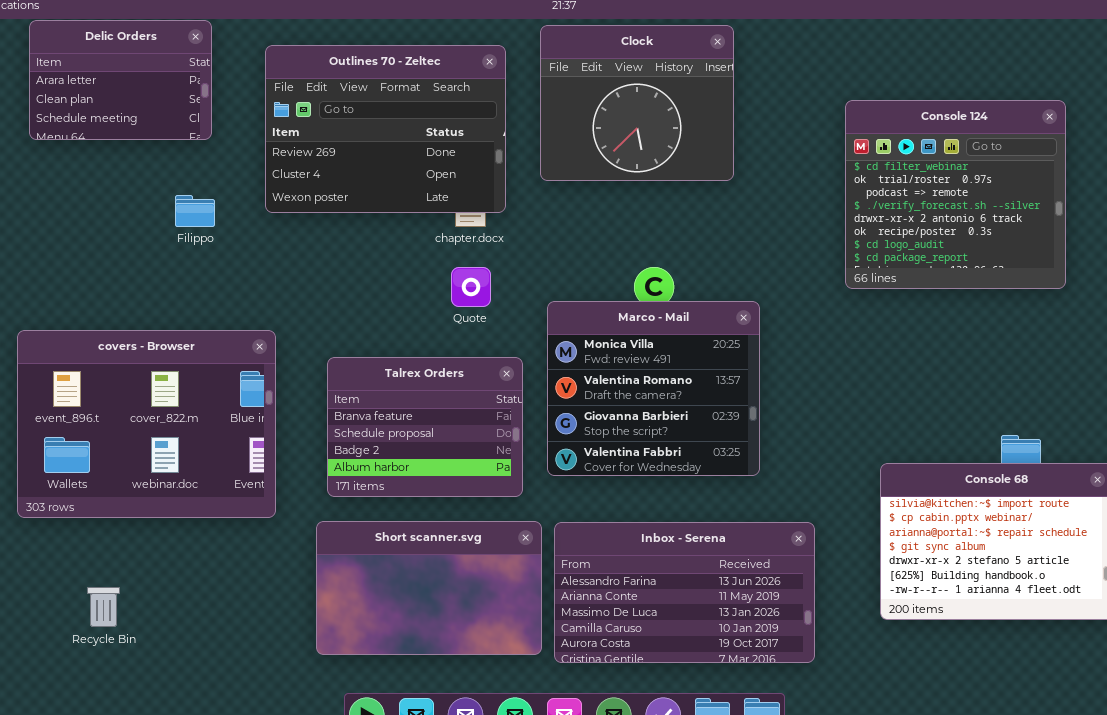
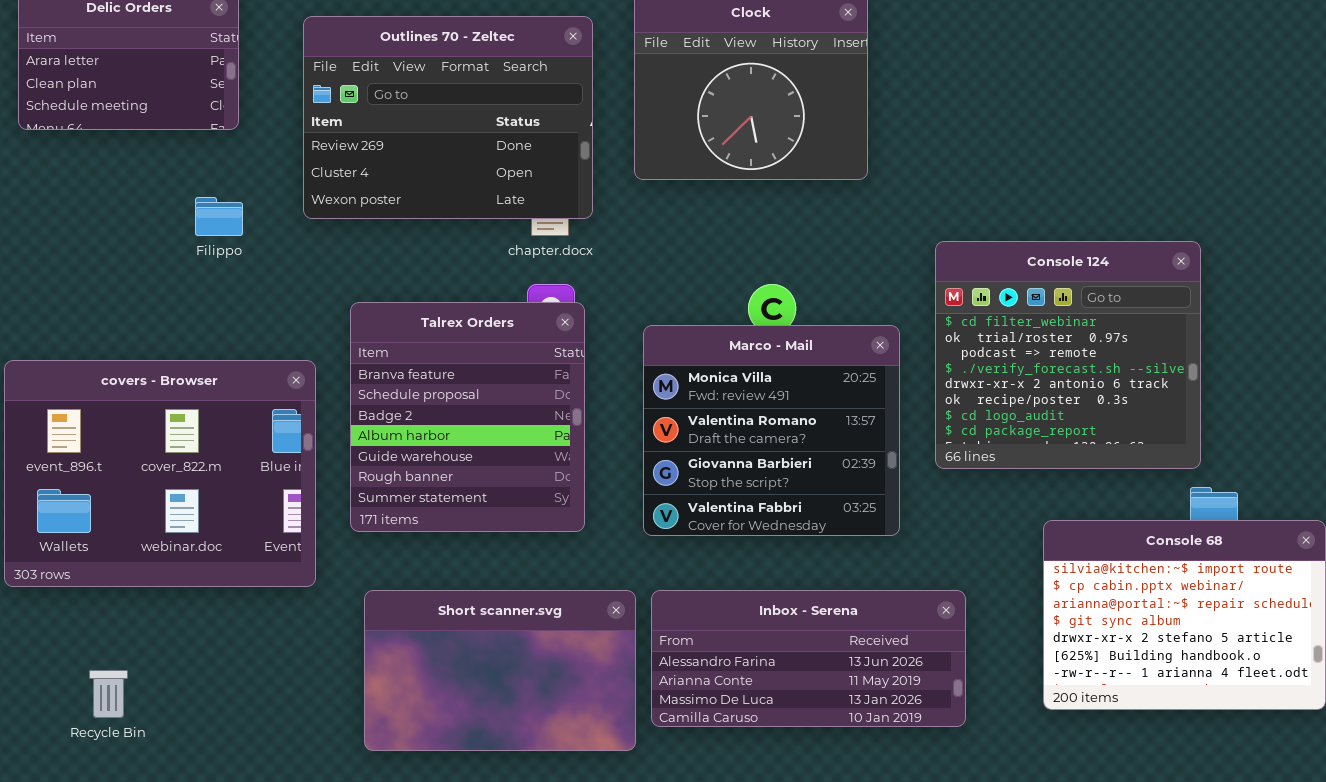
Console 124: [845,100,1066,289] -> [935,241,1201,469], moved
Talrex Orders: [327,357,523,497] -> [350,302,585,532], moved, resized
Inbox - Serena: [554,522,815,663] -> [651,590,966,727], resized

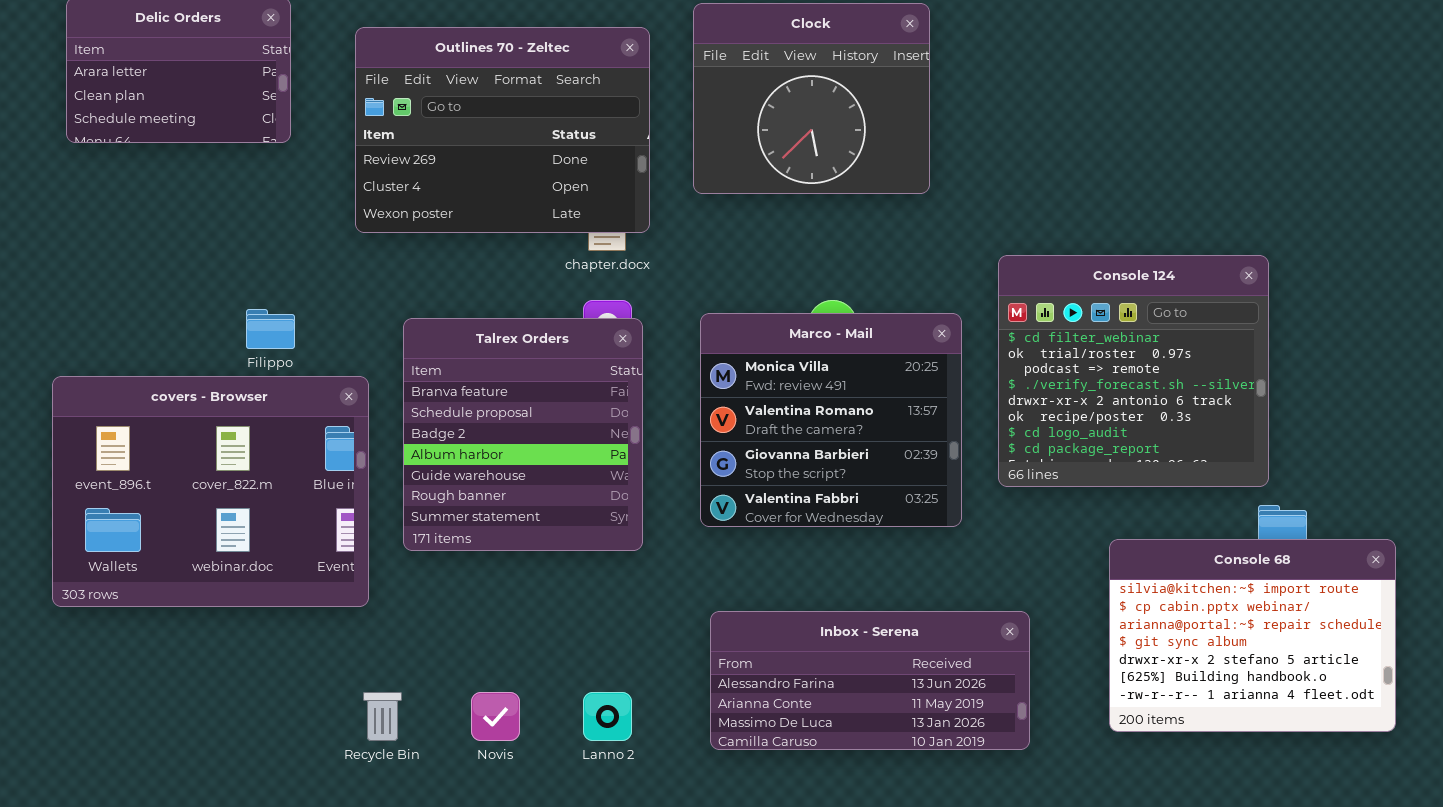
Filippo: [195,197,243,236] -> [246,309,295,349], moved
Marco - Mail: [643,325,900,536] -> [700,313,962,527], moved
Short scanner.svg: [364,590,636,751] -> none, closed
Recycle Bin: [89,670,128,718] -> [363,692,402,741], moved

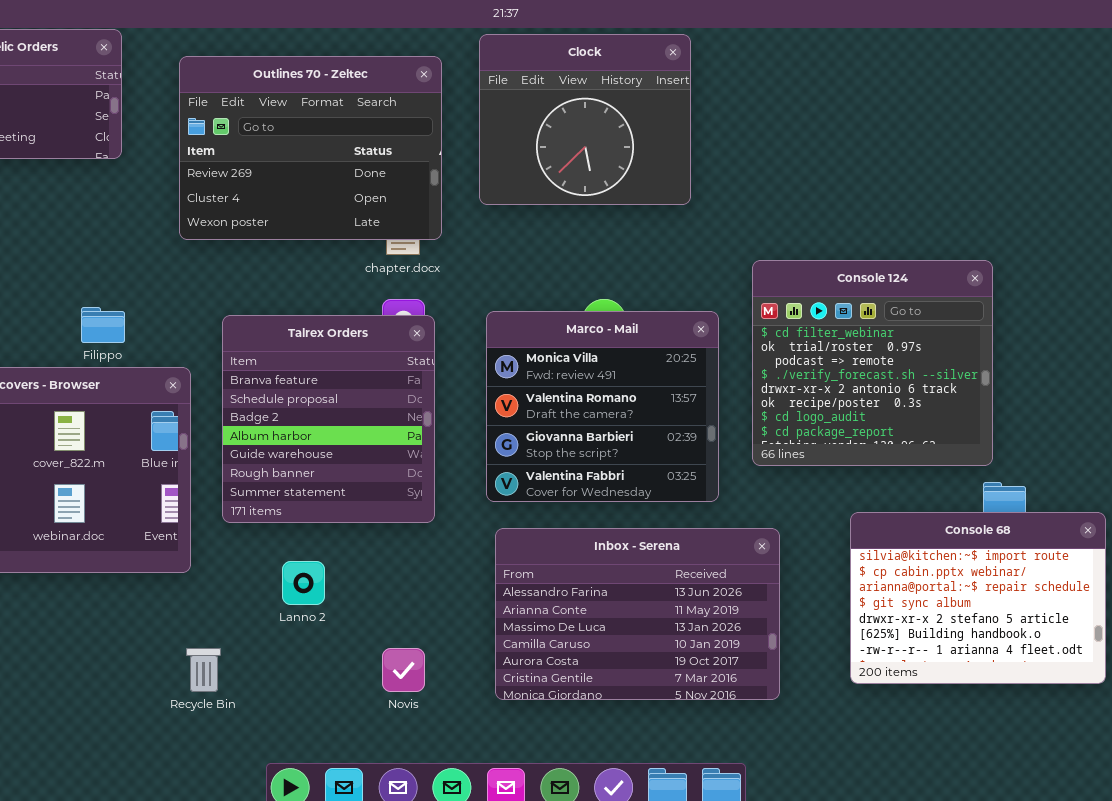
Inbox - Serena: [710,611,1030,750] -> [495,528,780,700], resized
Novis: [471,692,520,741] -> [382,648,425,692], moved
Lanno 2: [583,692,632,741] -> [282,561,325,605], moved

